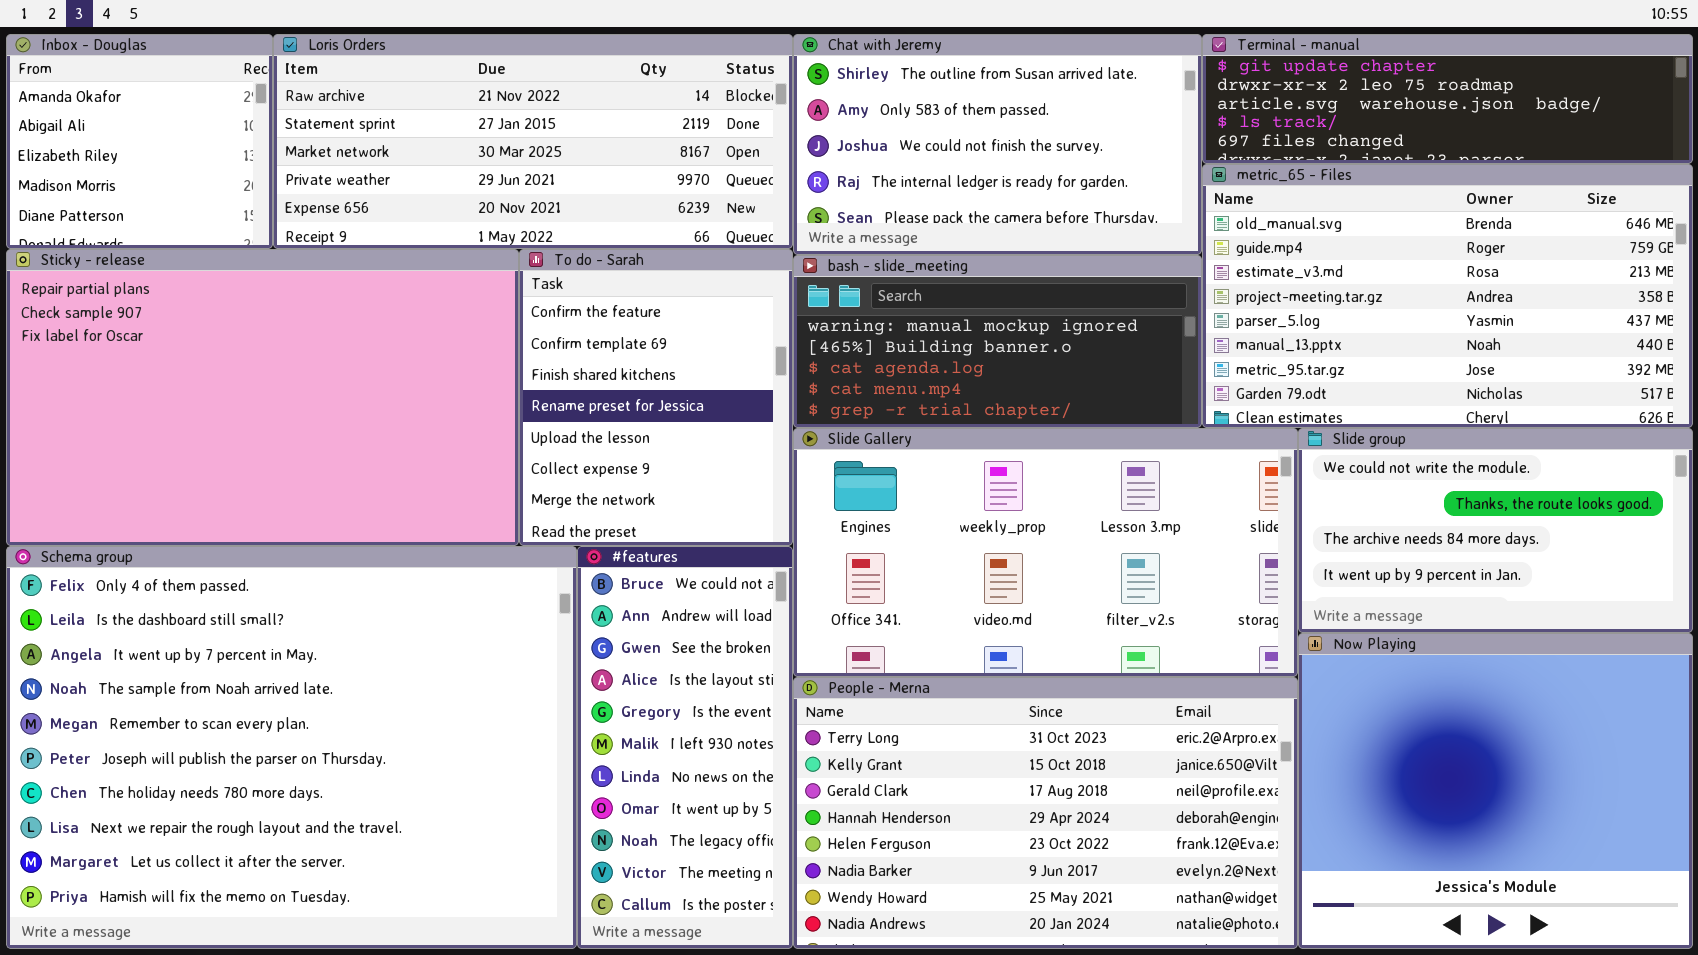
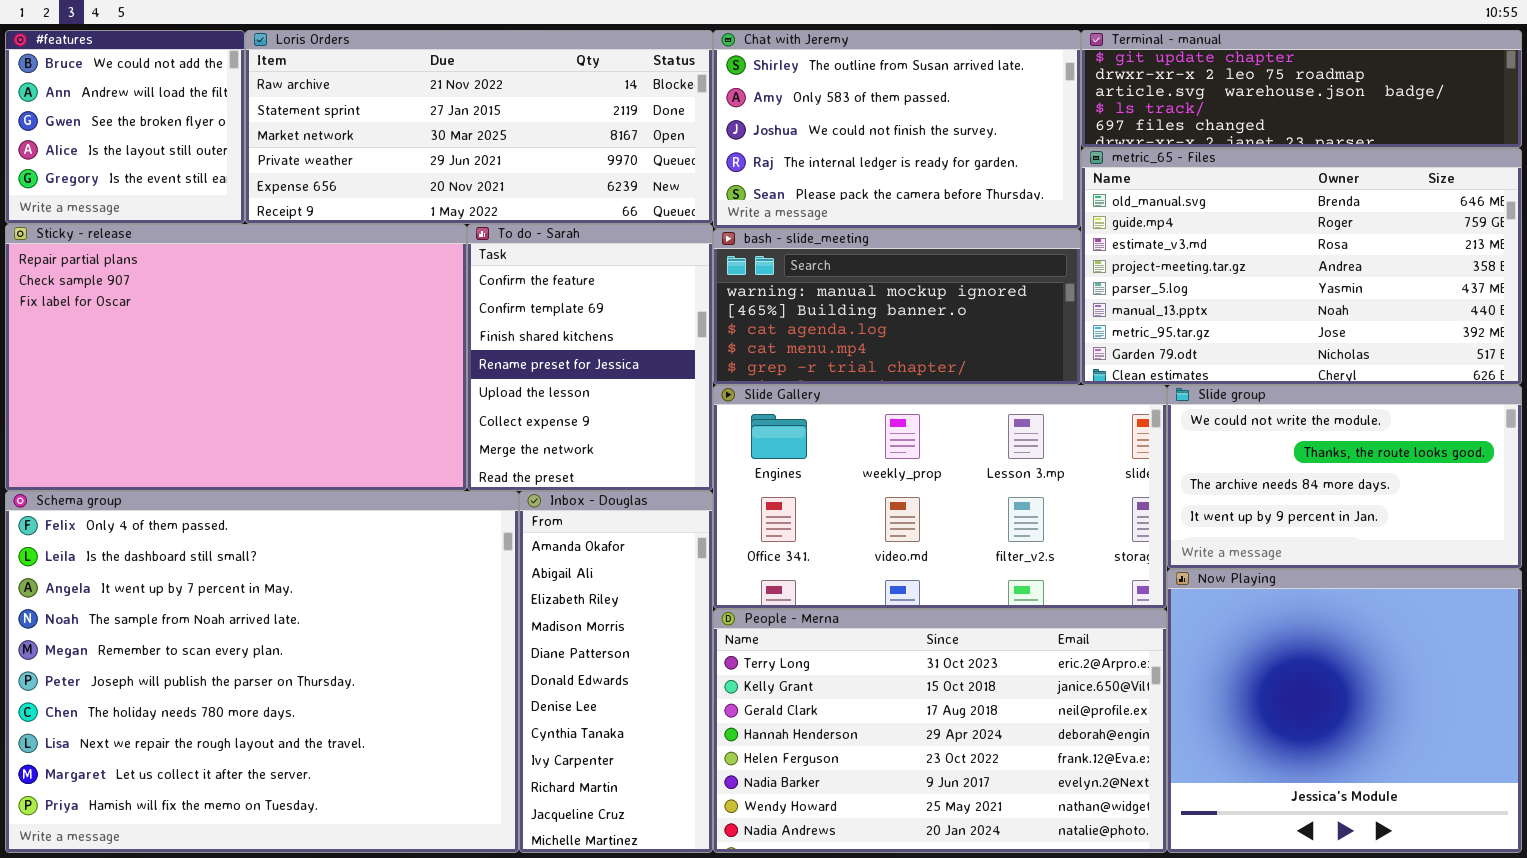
Inbox - Douglas: [6,34,273,249] -> [519,491,713,853], moved, resized
#features: [577,546,793,949] -> [5,30,245,224], moved, resized

